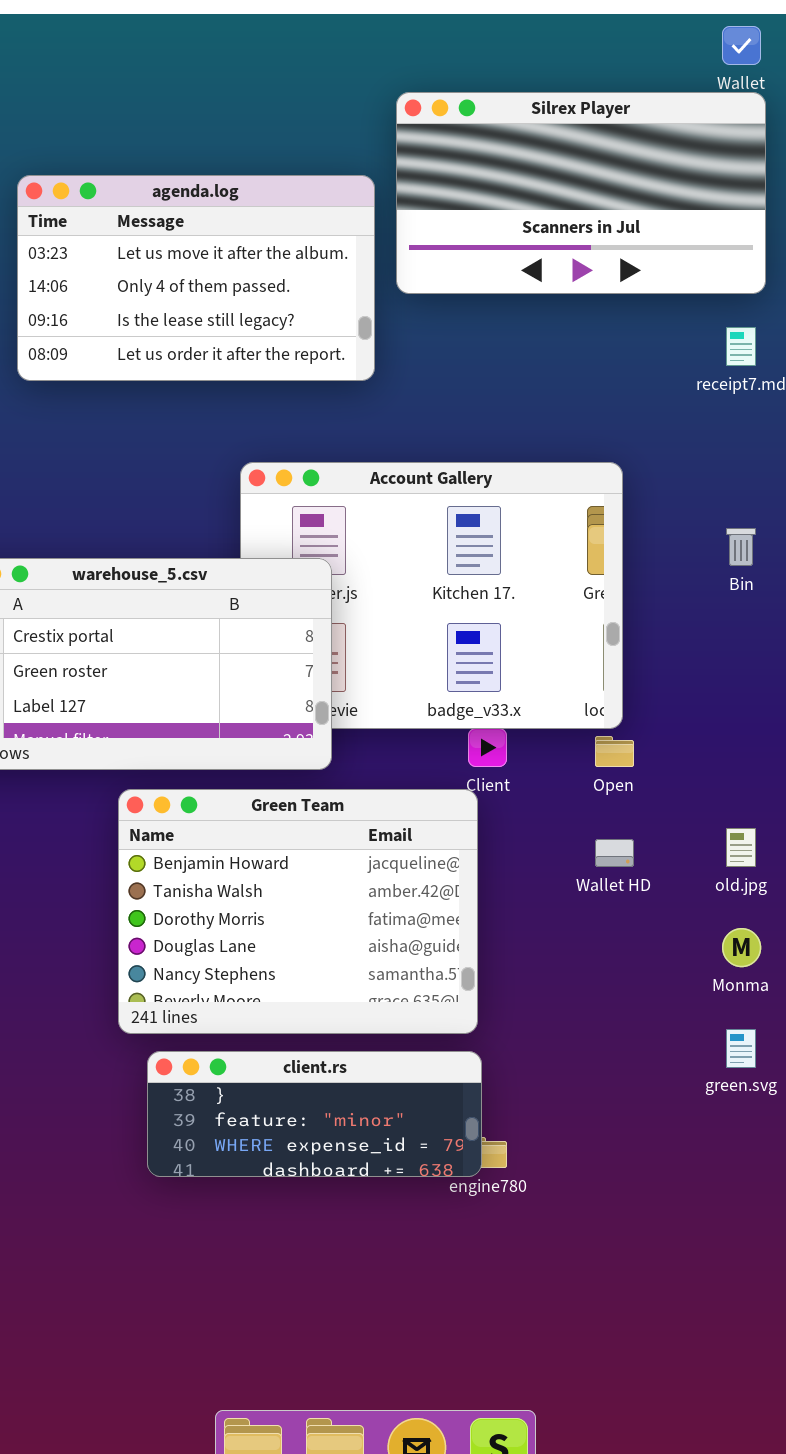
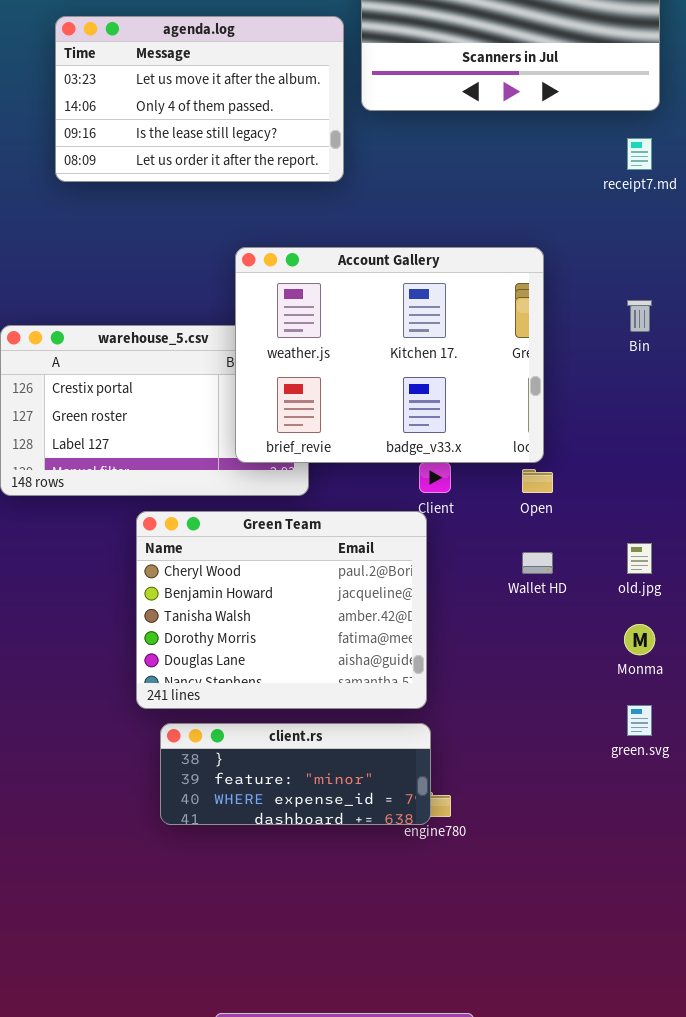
Account Gallery: [240,462,623,729] -> [235,247,544,463], raised
Green Team: [118,789,478,1034] -> [136,511,427,709], scrolled up 1 row

